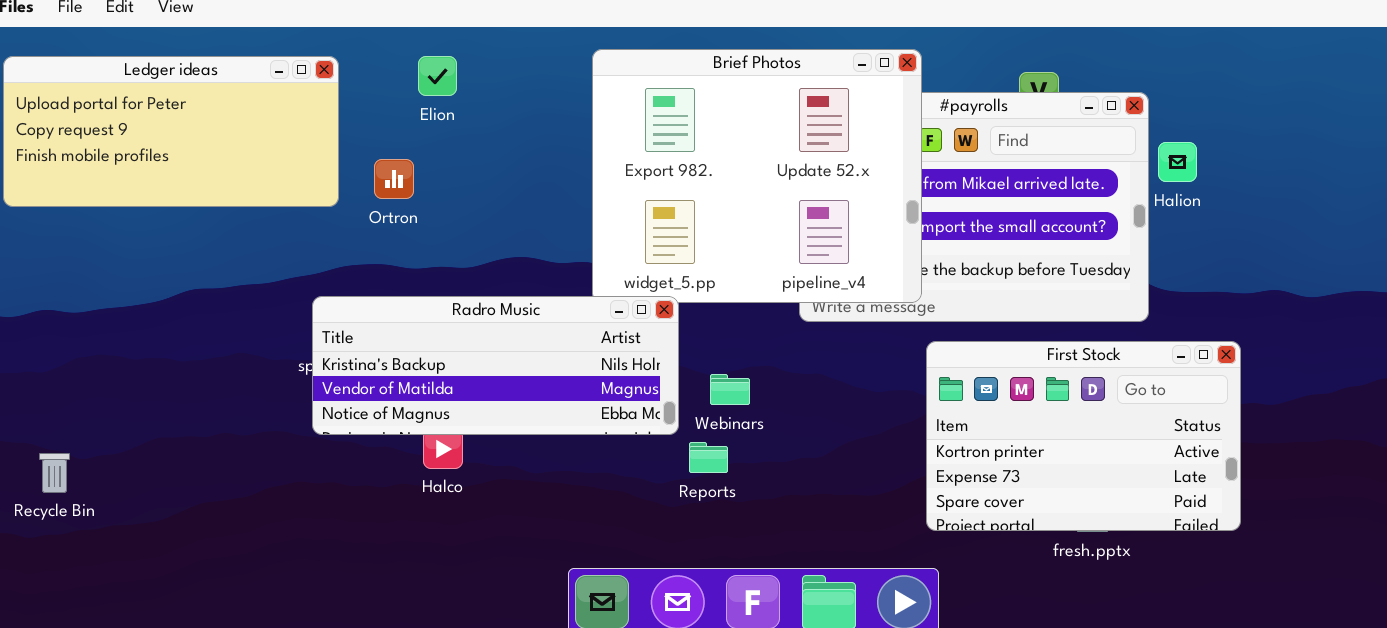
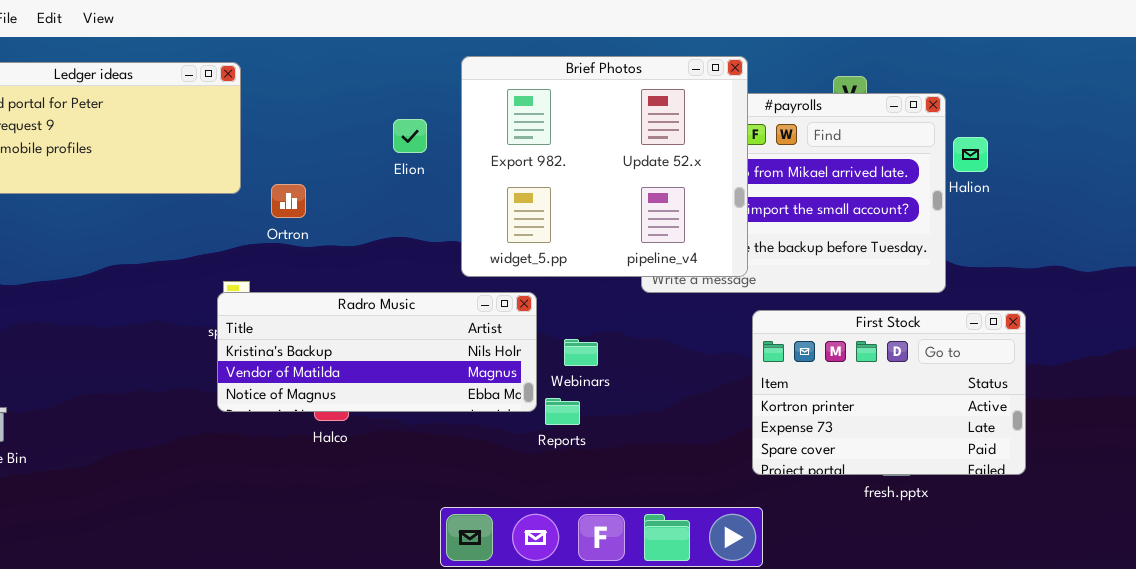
Elion: [418,56,457,96] -> [393,119,427,153], moved
Ortron: [374,159,414,199] -> [271,184,306,218], moved
Radro Music: [312,296,679,435] -> [217,292,537,412], moved

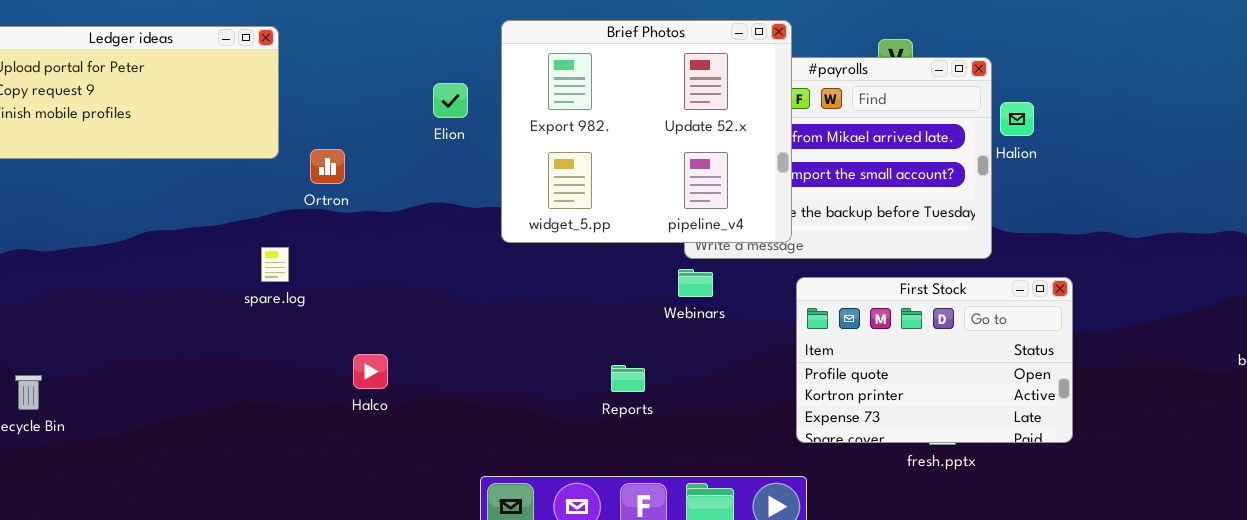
Radro Music: [217,292,537,412] -> none, closed
First Stock: [752,310,1026,475] -> [796,277,1073,443], scrolled up 1 row
Webinars: [564,339,598,366] -> [678,269,713,297], moved
Reports: [545,398,580,425] -> [611,365,645,392], moved

